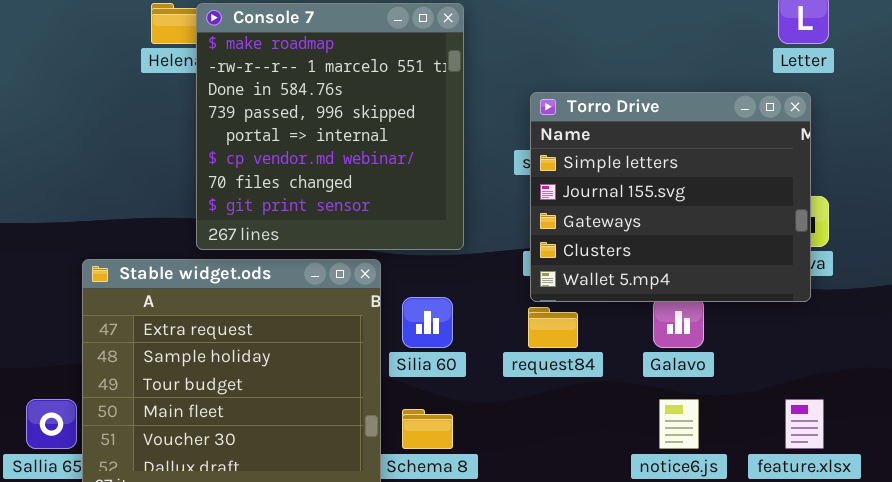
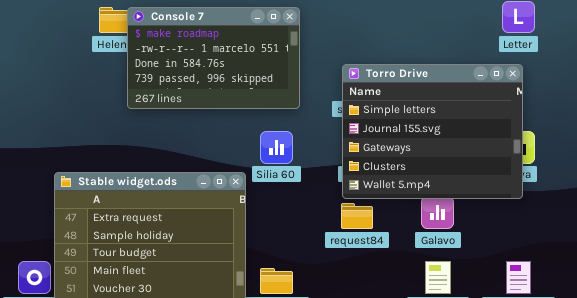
Console 7: [196,3,464,250] -> [127,7,300,109], resized
Silia 60: [402,297,453,348] -> [260,131,293,164], moved

